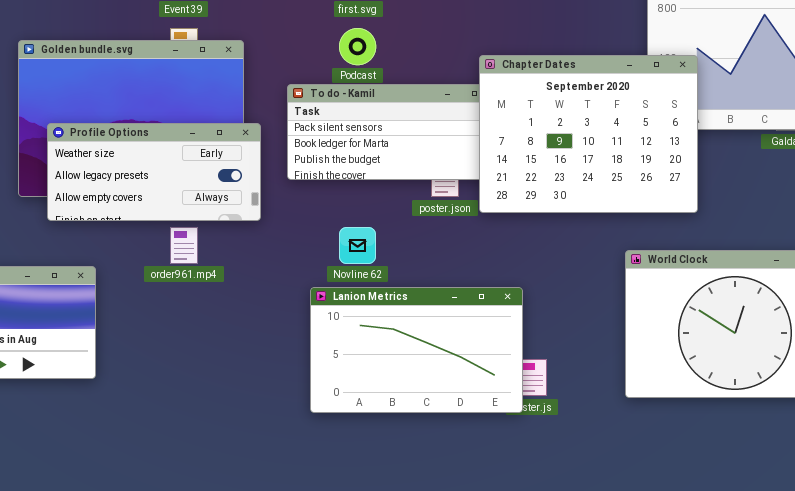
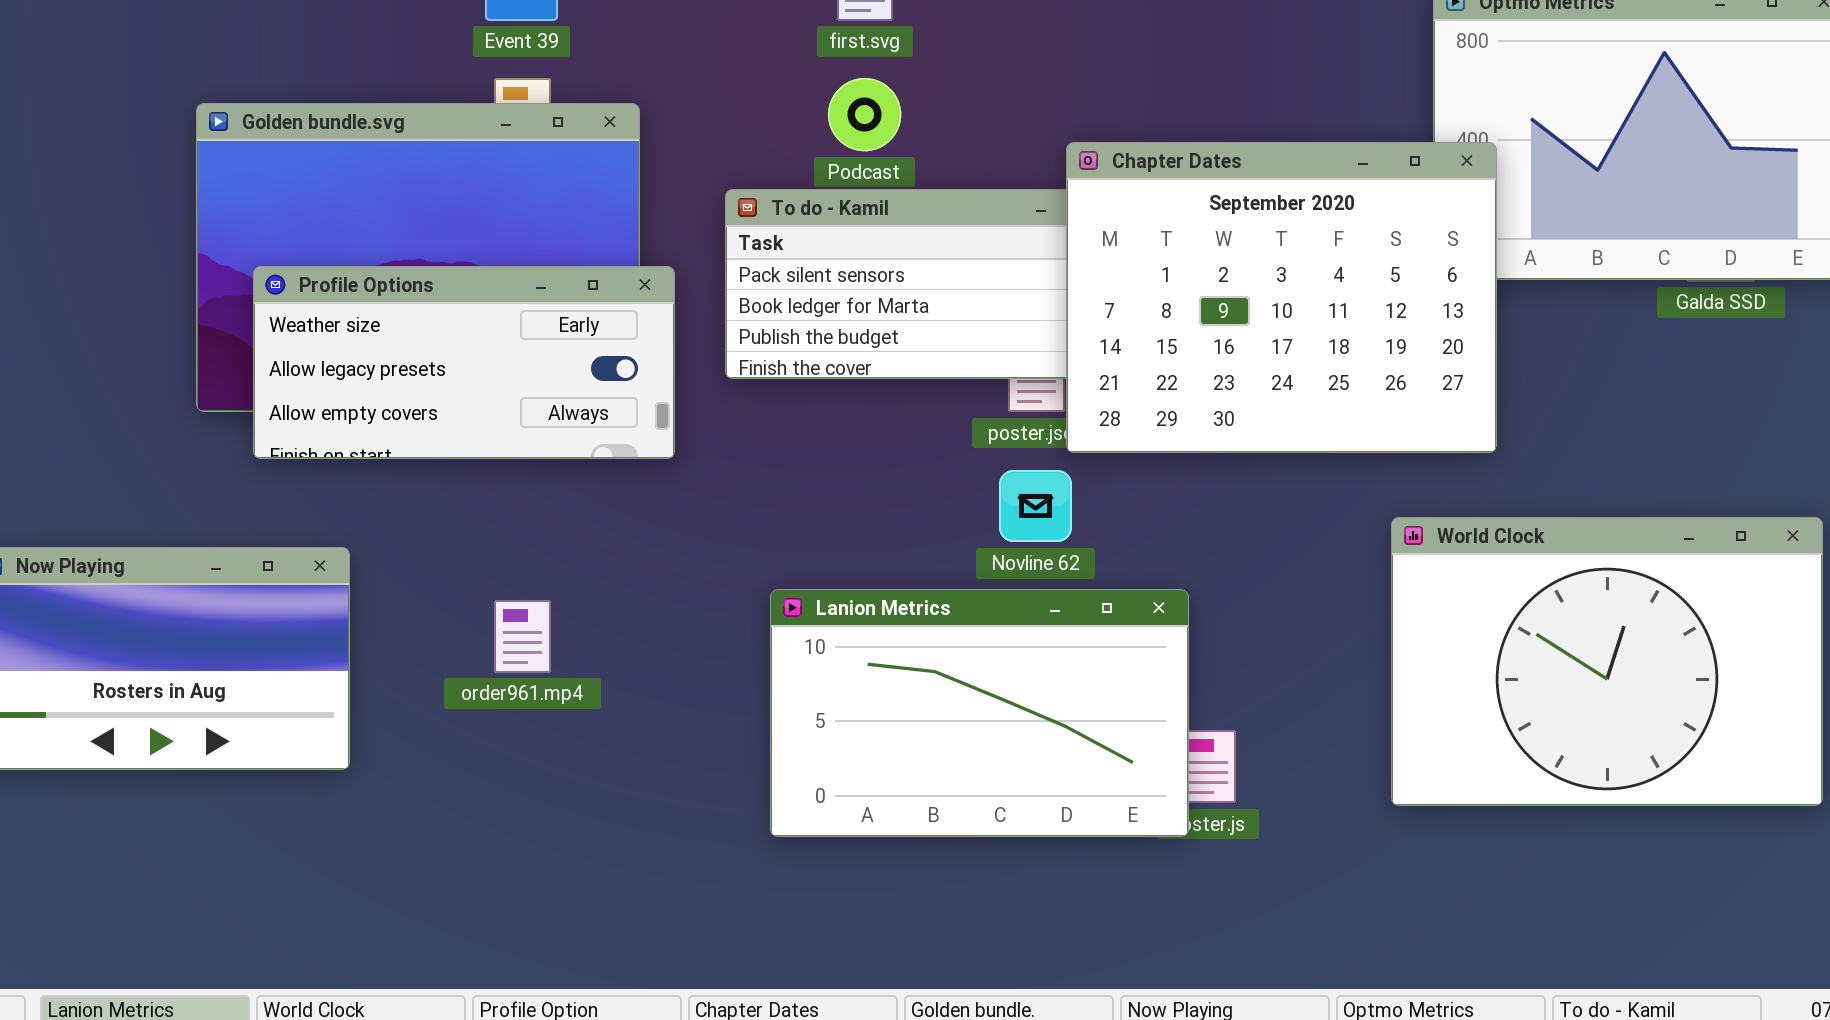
Chapter Dates: [479,55,698,213] -> [1066,142,1497,453], moved
order961.mp4: [170,227,198,264] -> [494,600,551,673], moved
Novline 62: [339,227,376,264] -> [999,470,1072,542], moved

